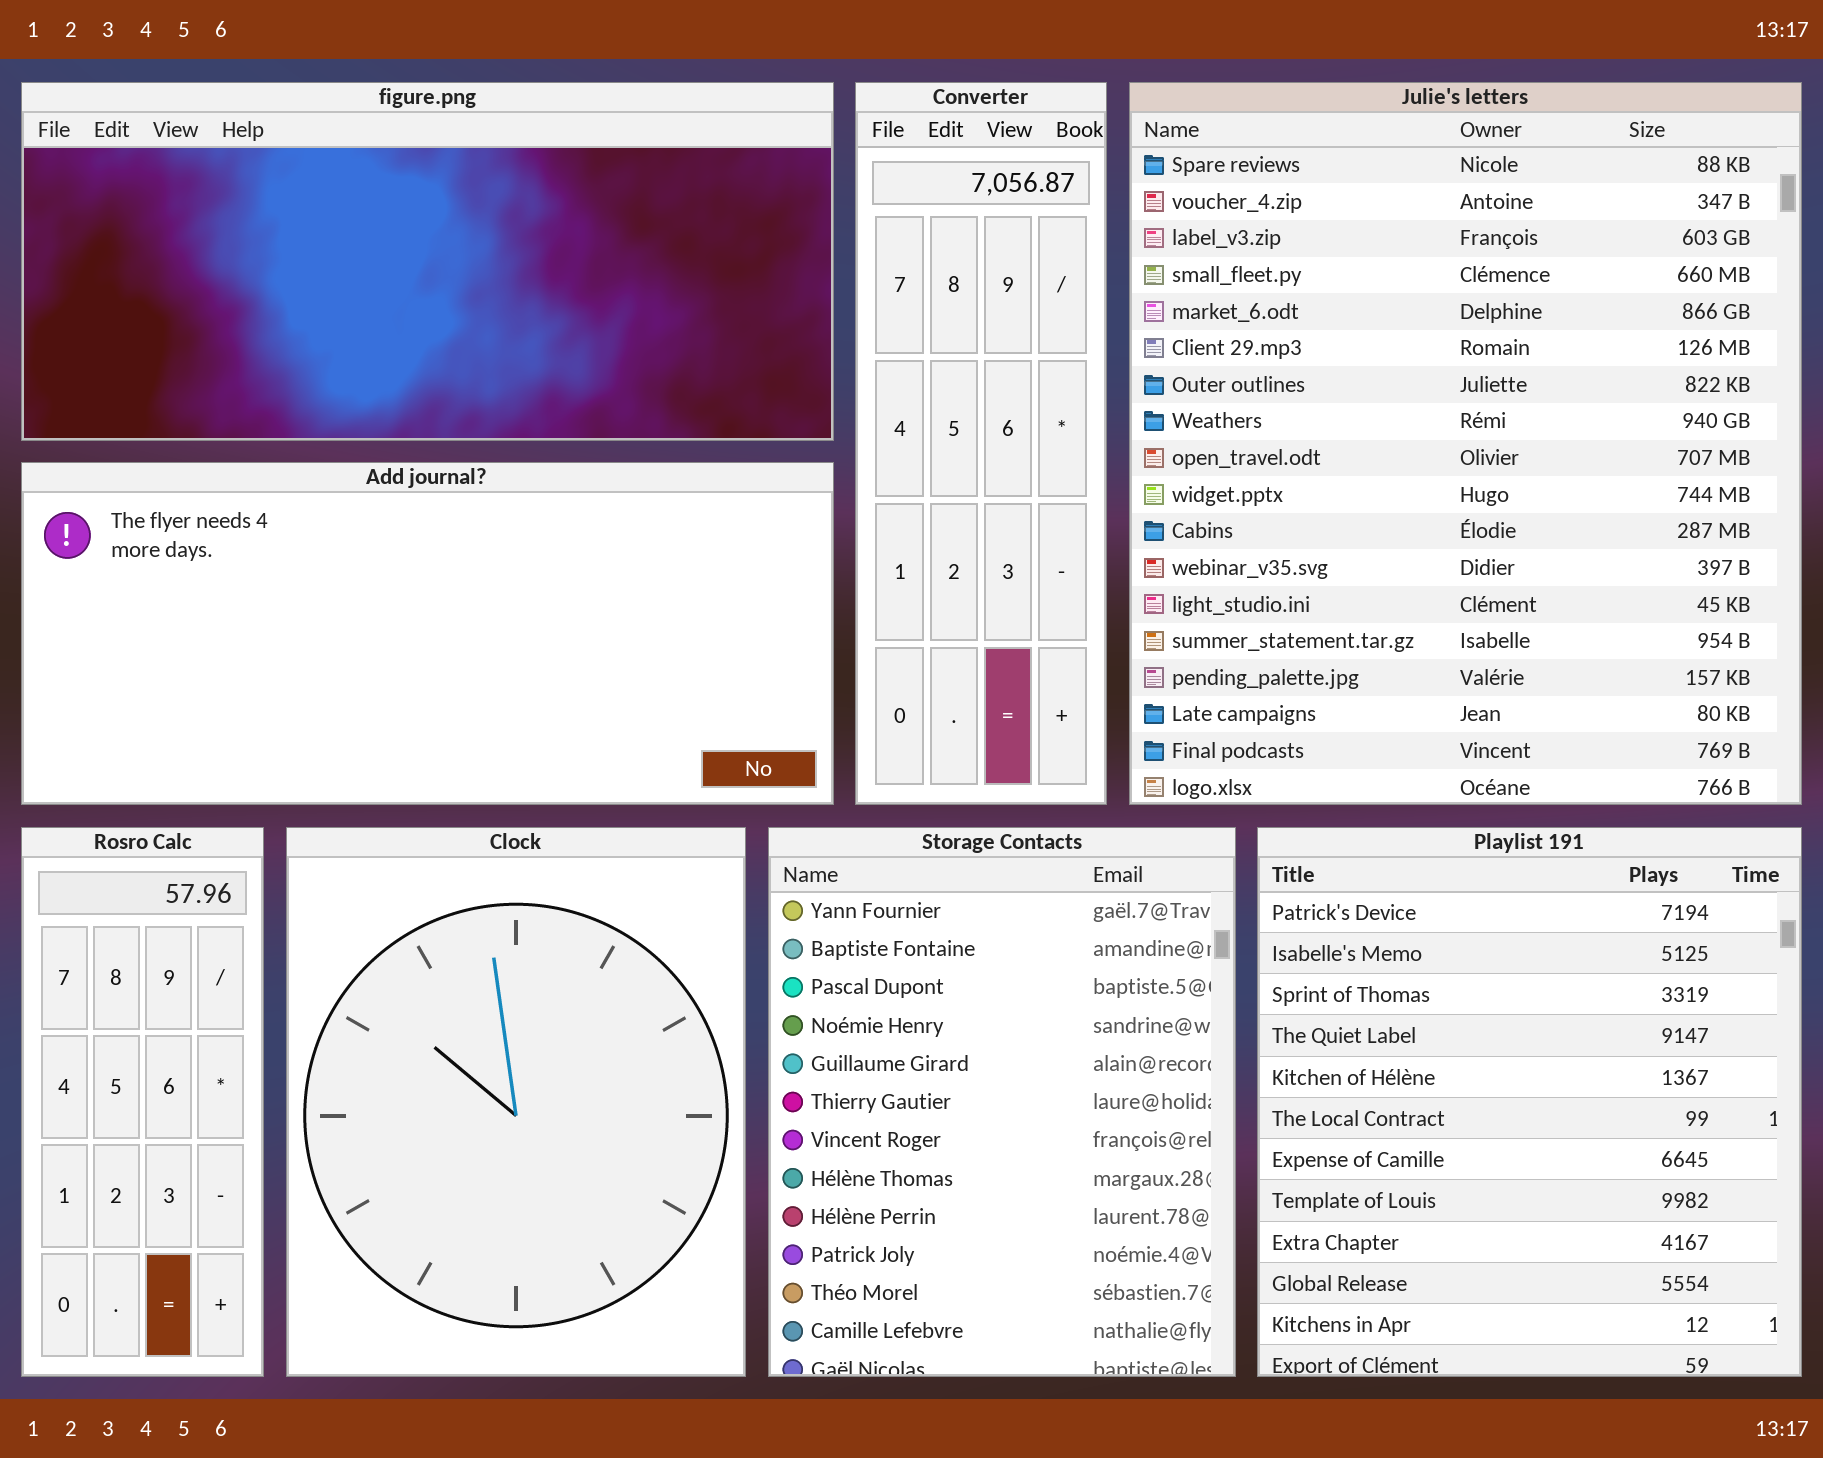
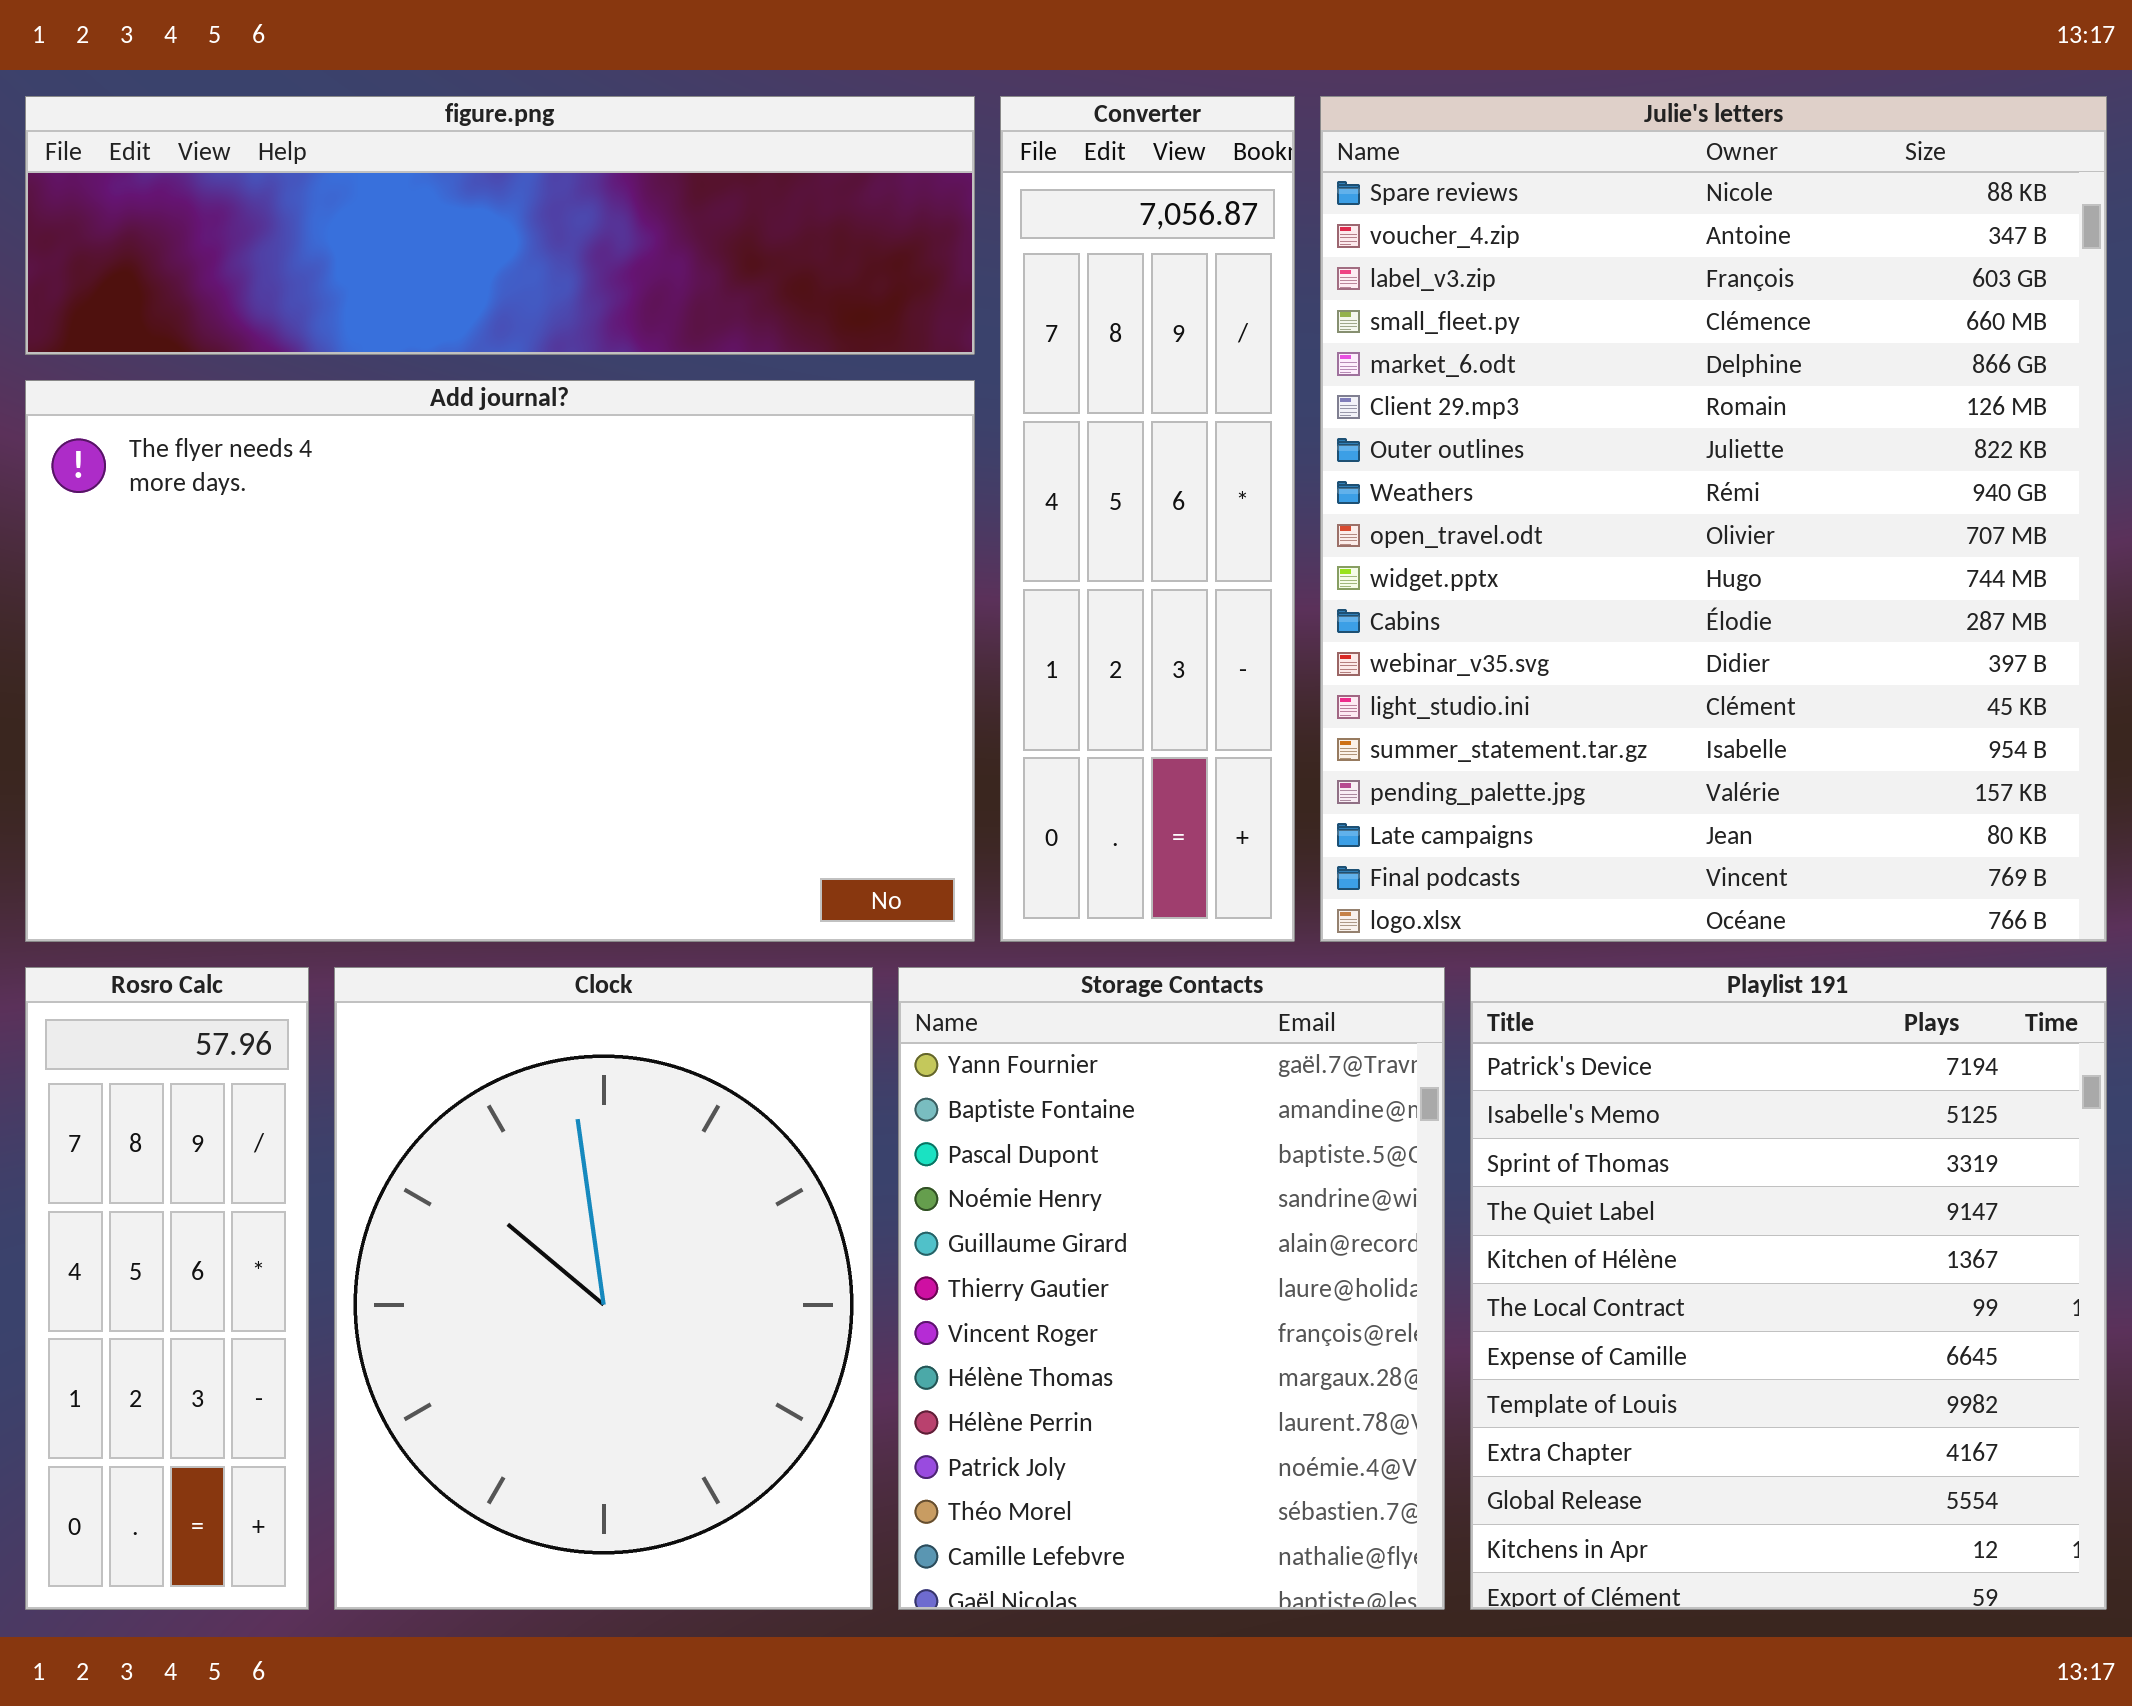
figure.png: [21,82,834,441] -> [25,96,975,355], resized
Add journal?: [21,462,834,805] -> [25,380,975,942], resized

